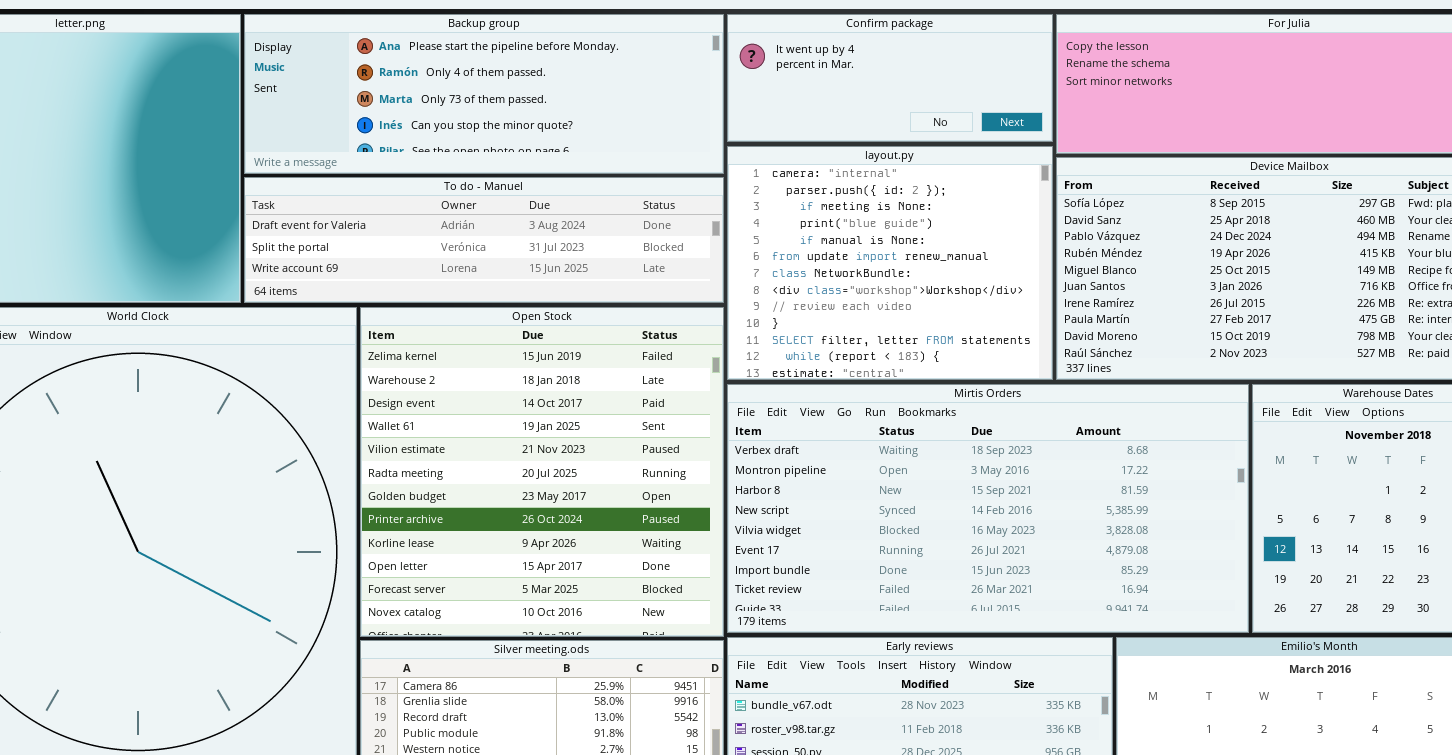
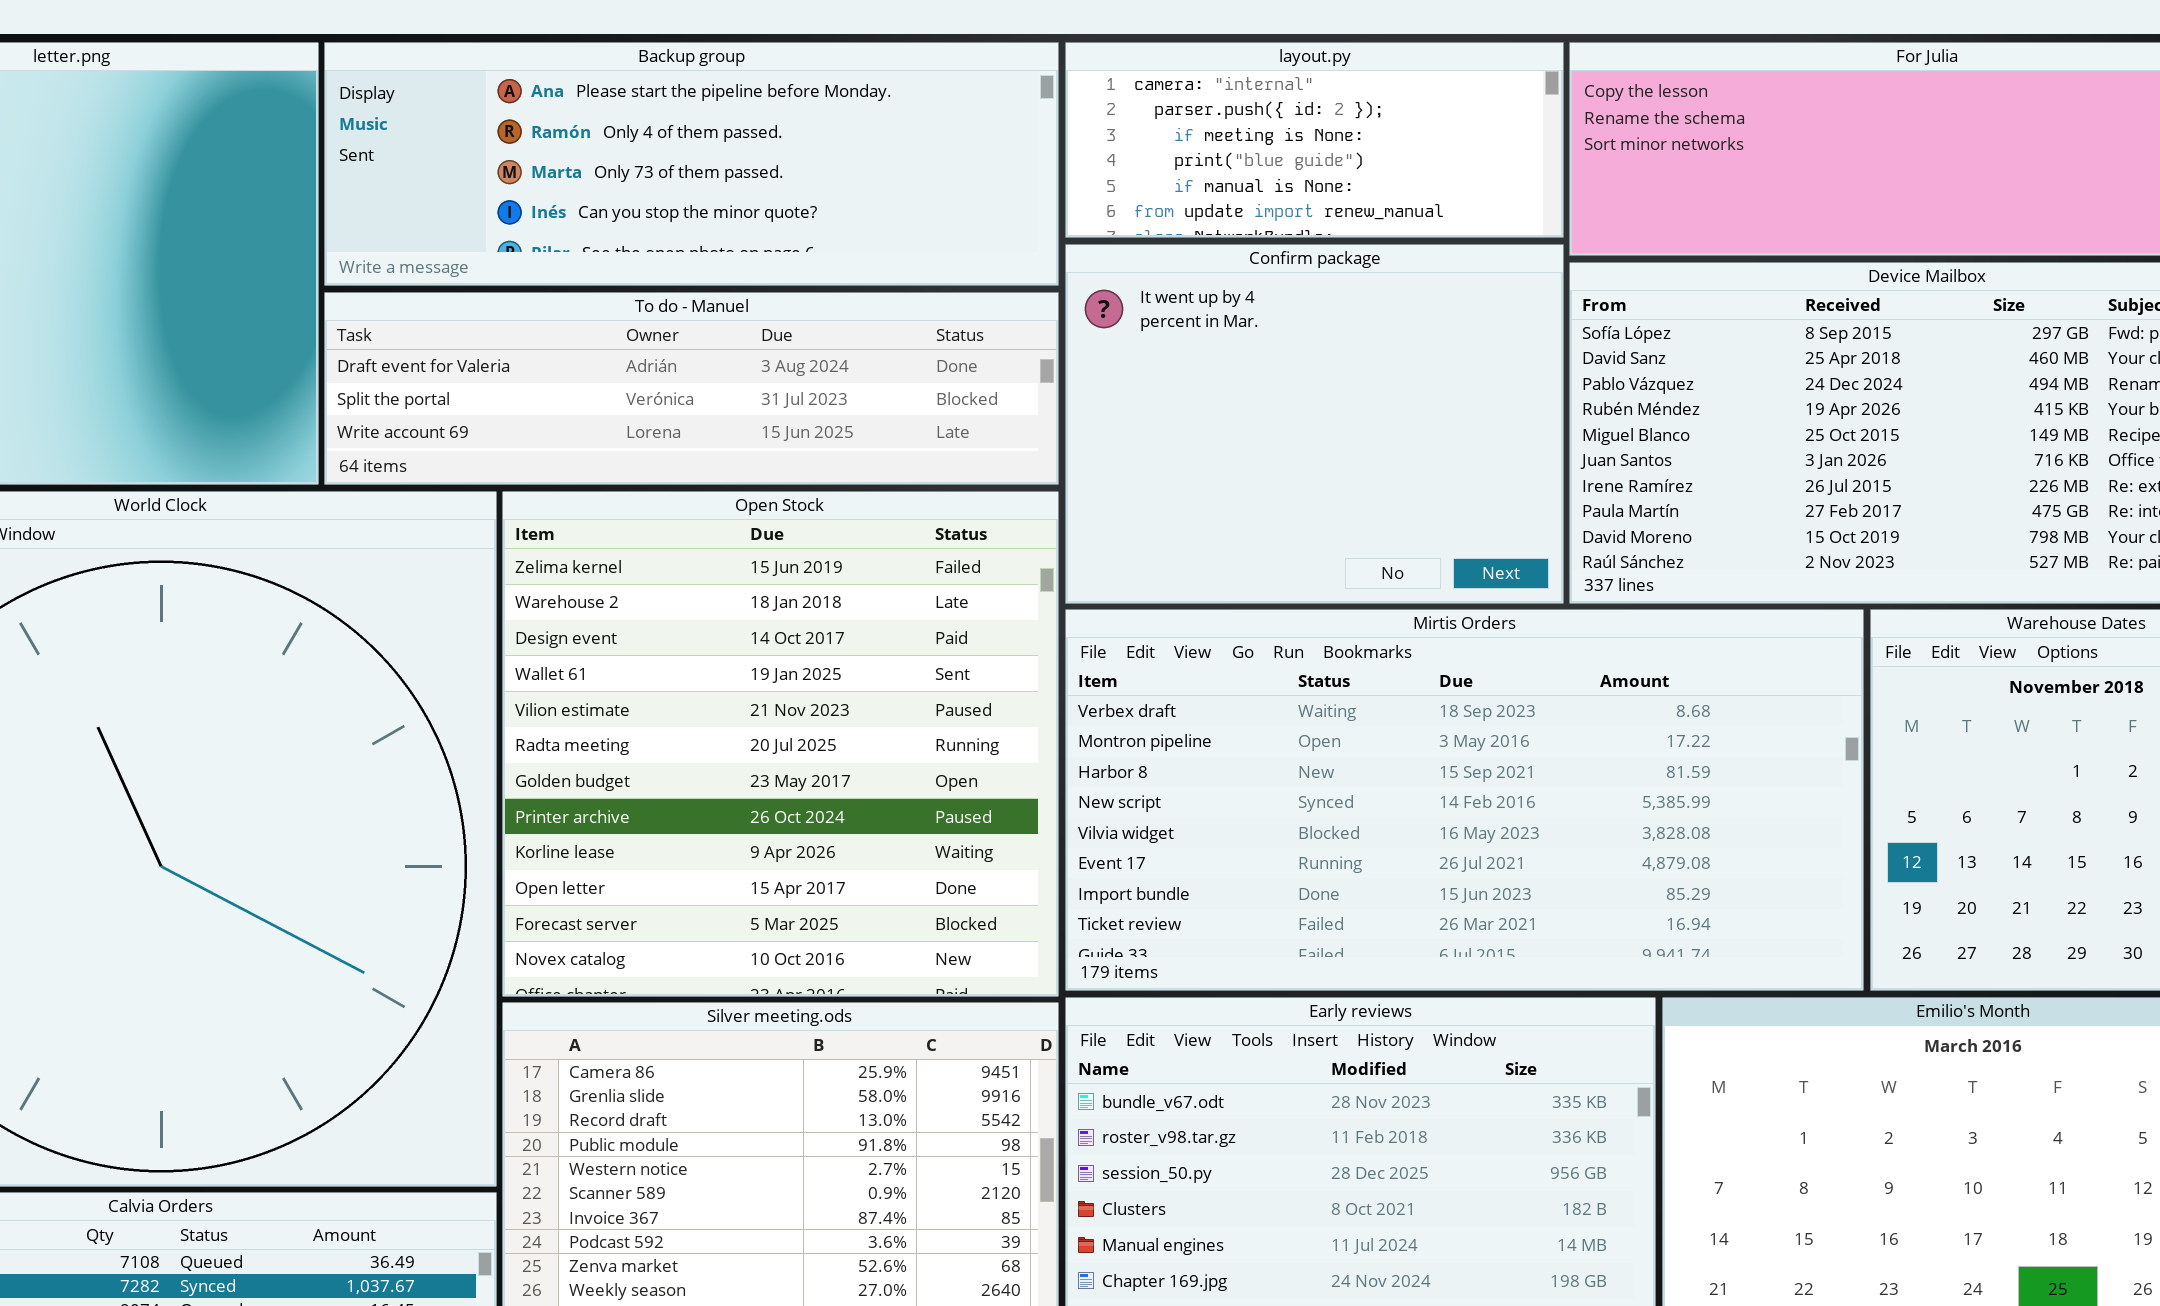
Confirm package: [727,14,1053,142] -> [1065,244,1564,604], moved, resized
layout.py: [727,146,1053,380] -> [1065,42,1564,238], moved, resized

